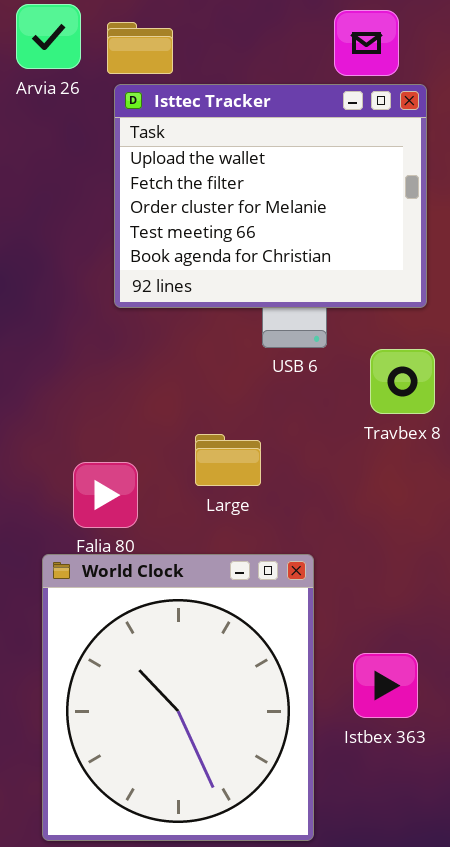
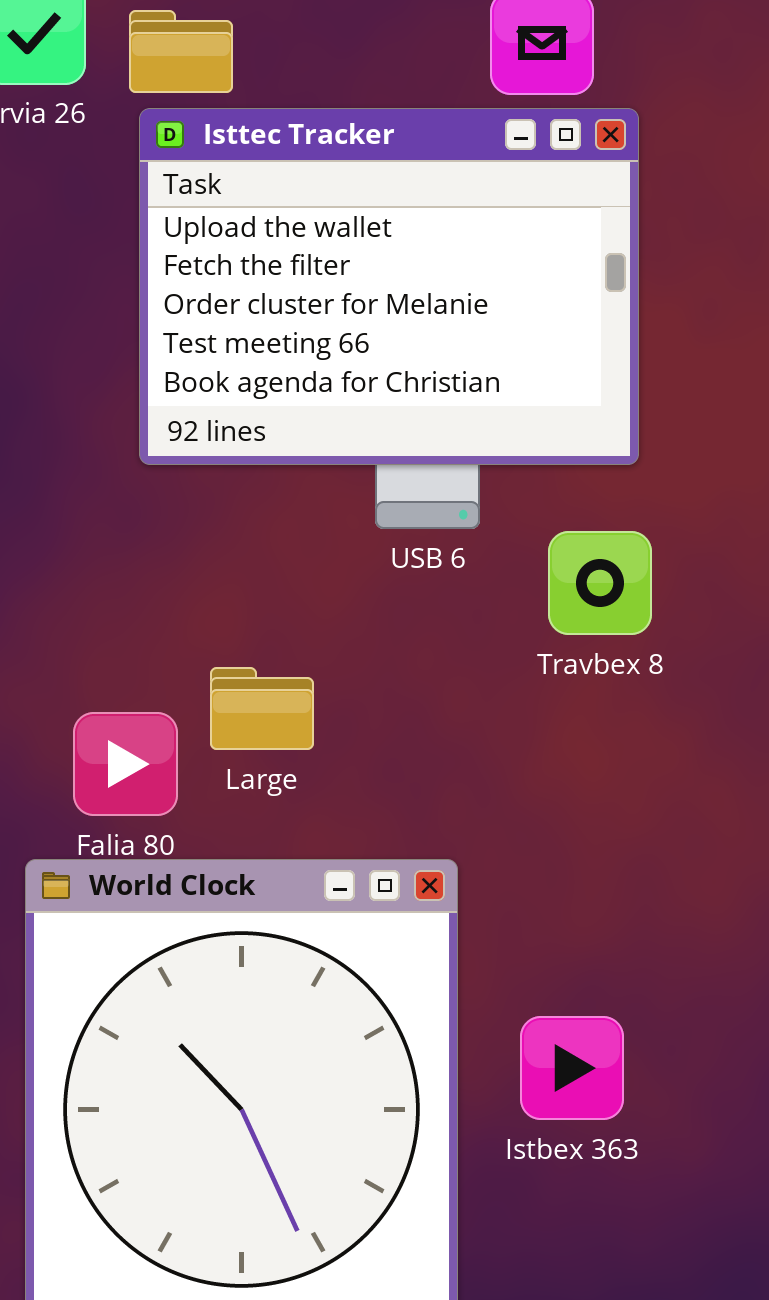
Large: [195,434,261,486] -> [210,667,314,750], moved

